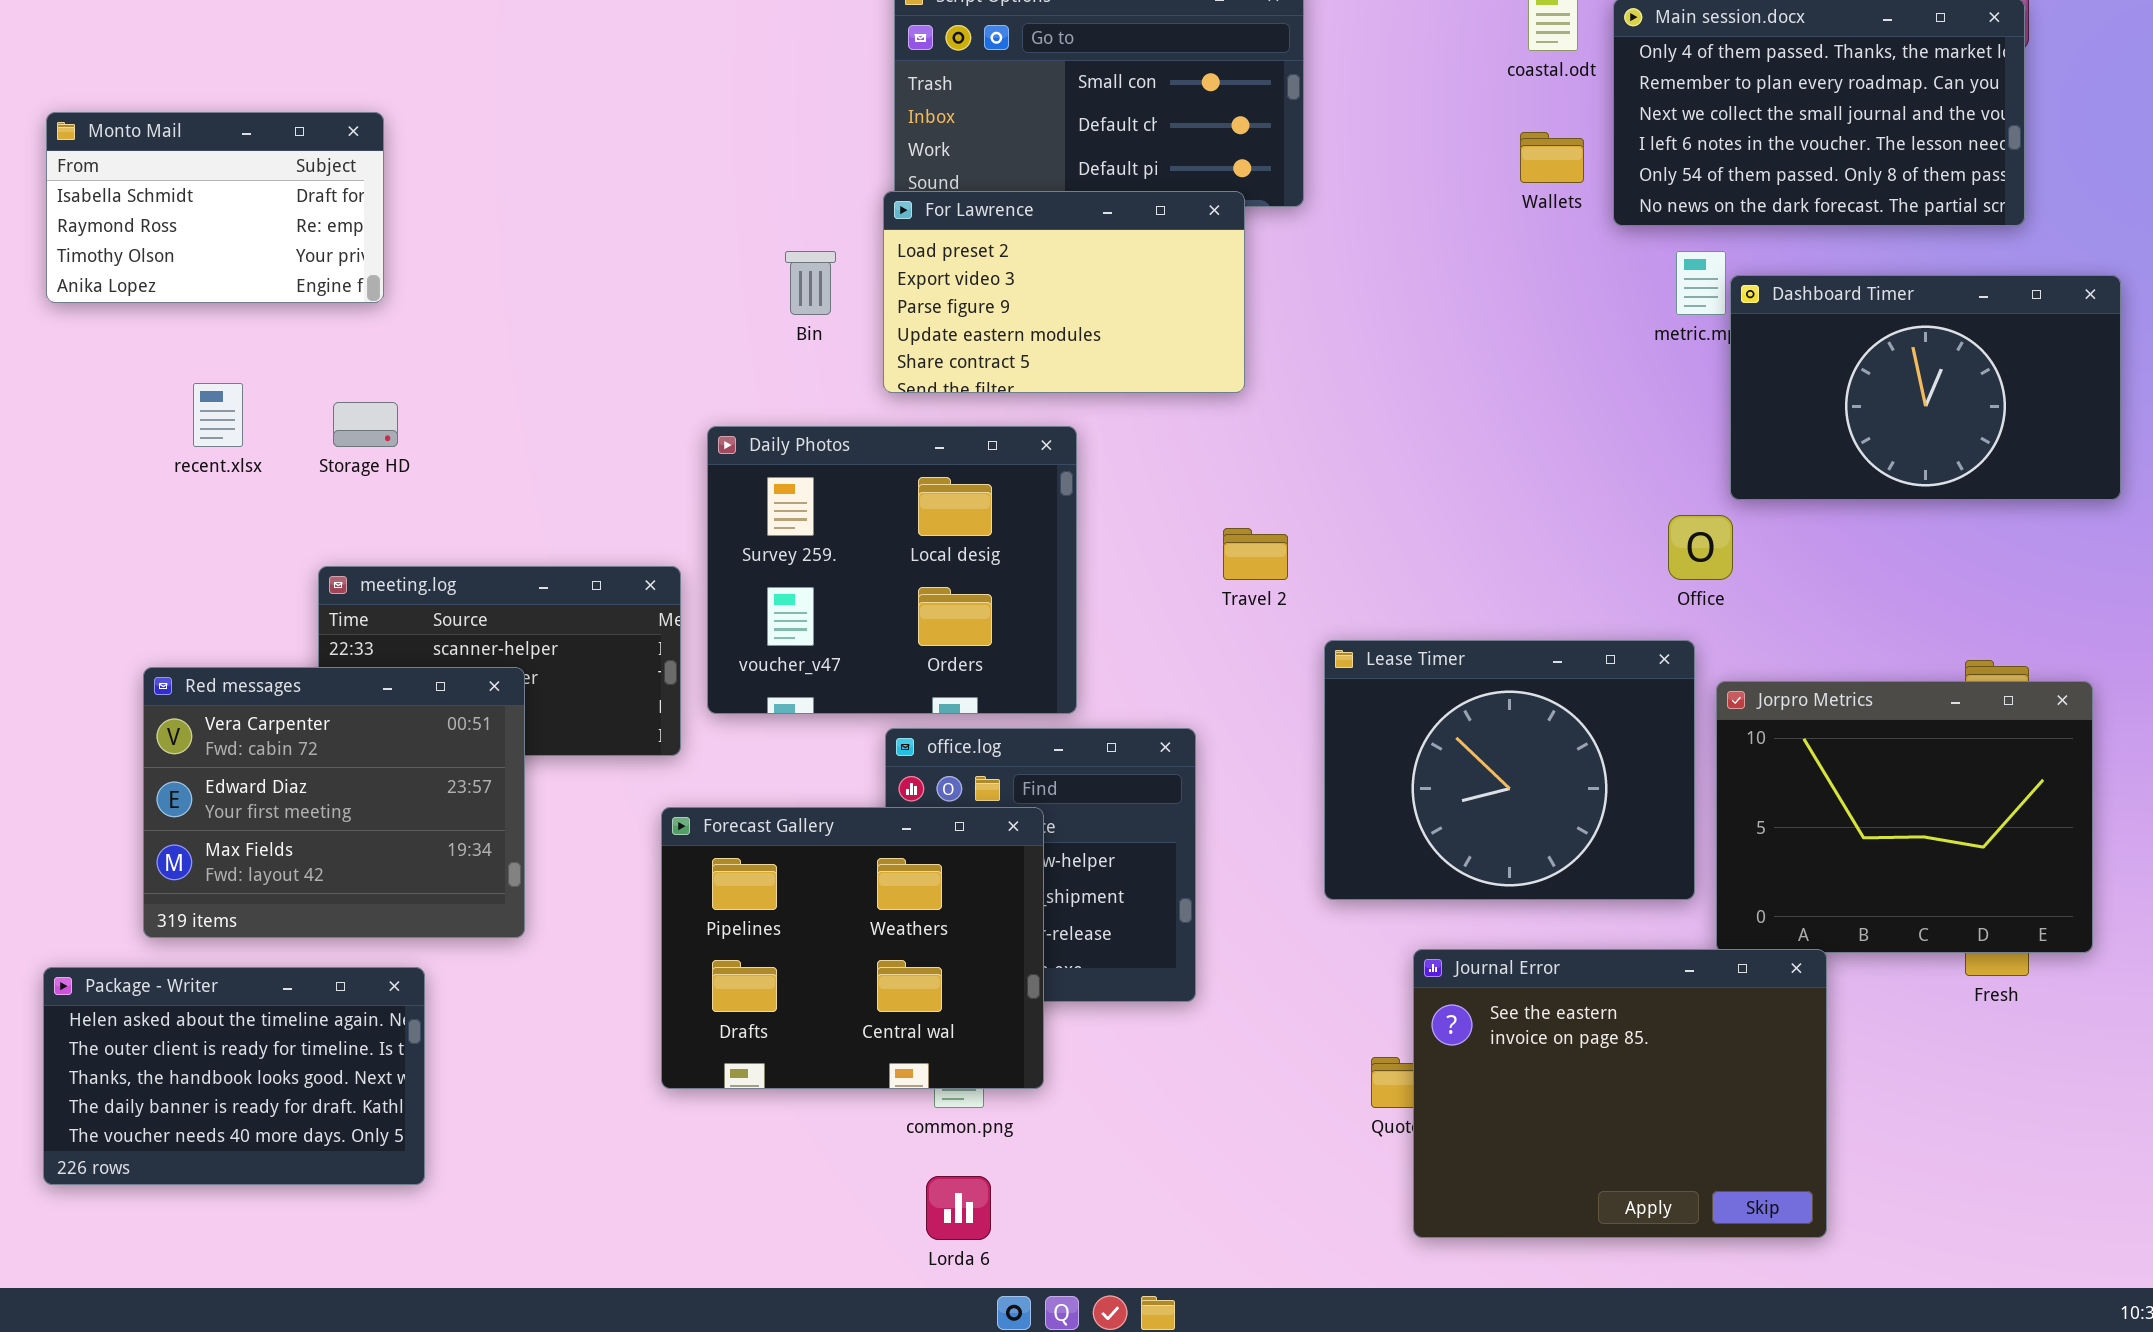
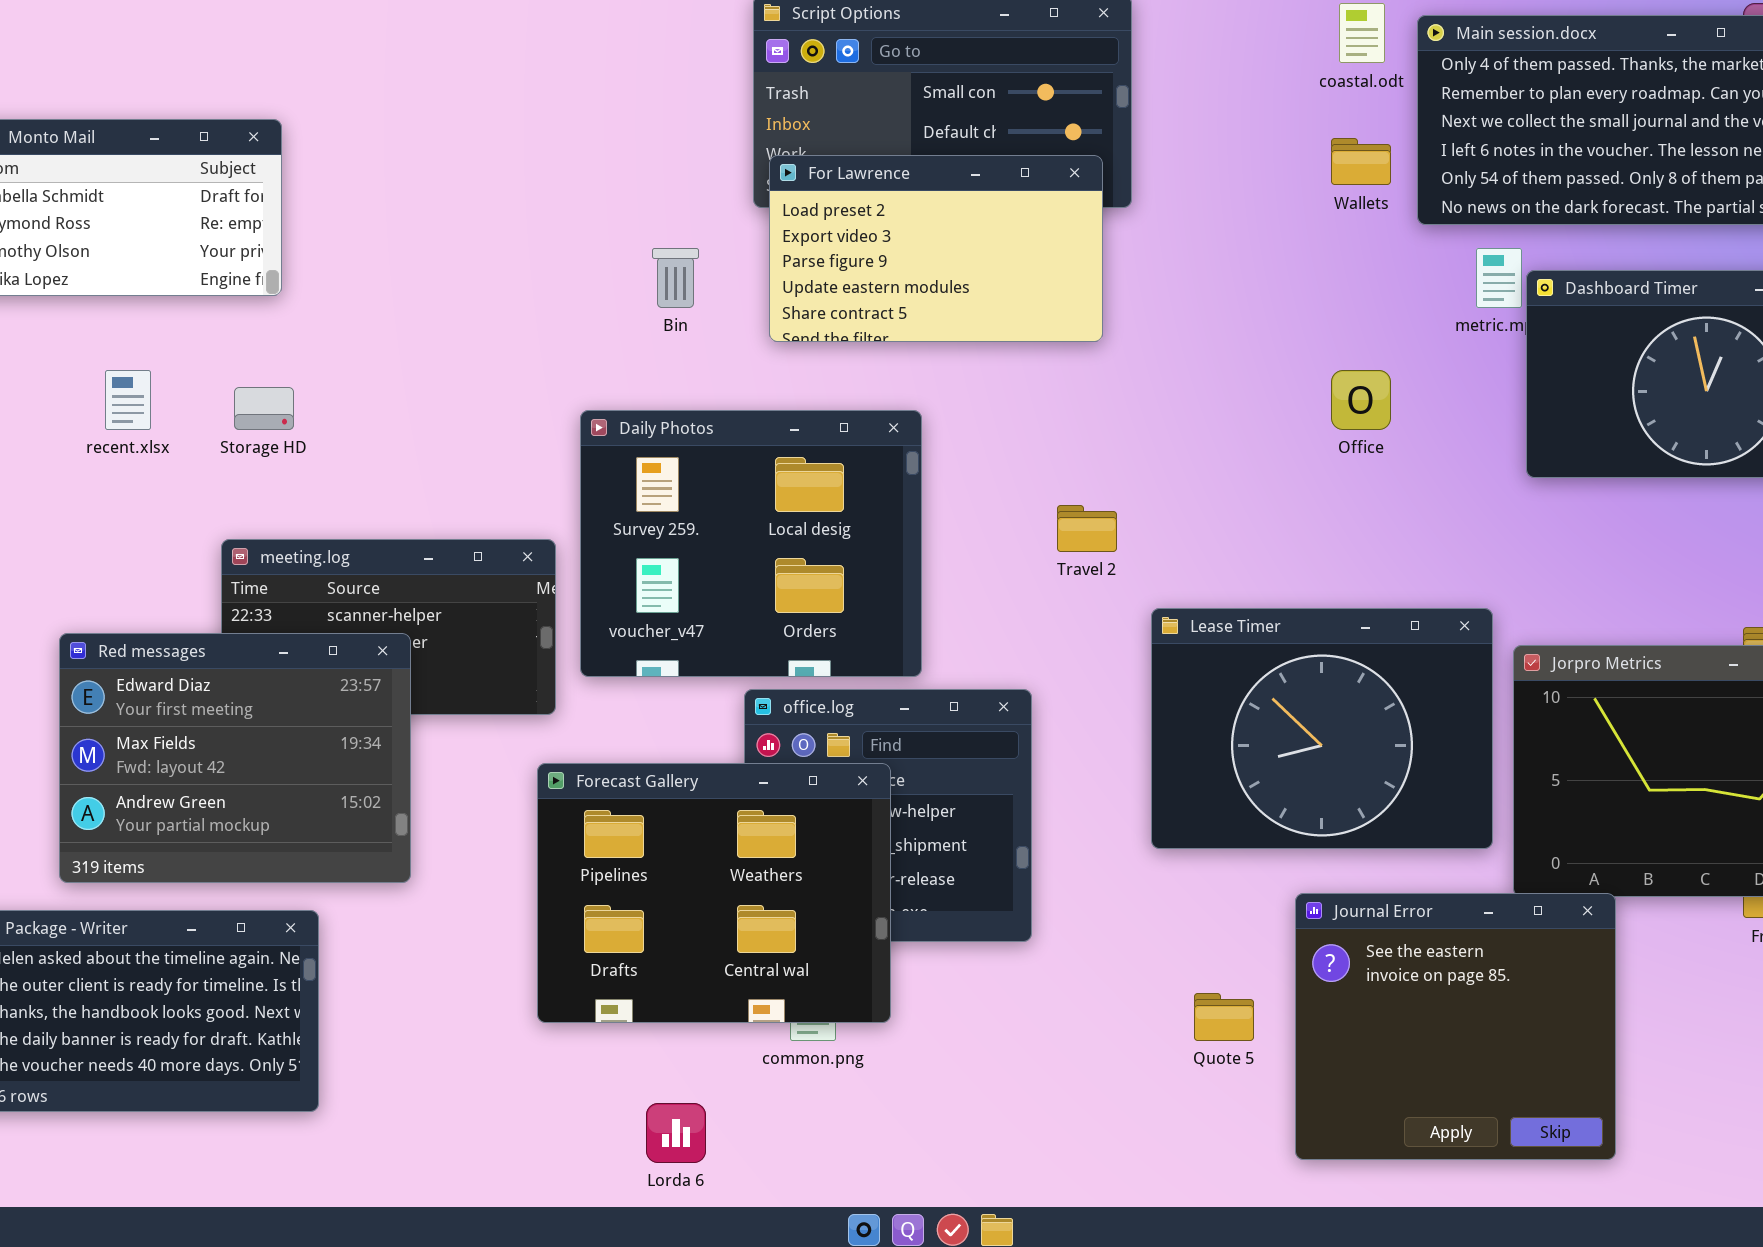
For Lawrence: [883,191,1245,393] -> [769,155,1103,342], moved
Office: [1668,515,1733,580] -> [1331,370,1391,430], moved
Red messages: [143,667,525,938] -> [59,633,411,883], scrolled down 1 row
Journal Error: [1413,949,1827,1238] -> [1295,893,1616,1160], resized
Lorda 6: [926,1176,991,1240] -> [646,1103,706,1163], moved

